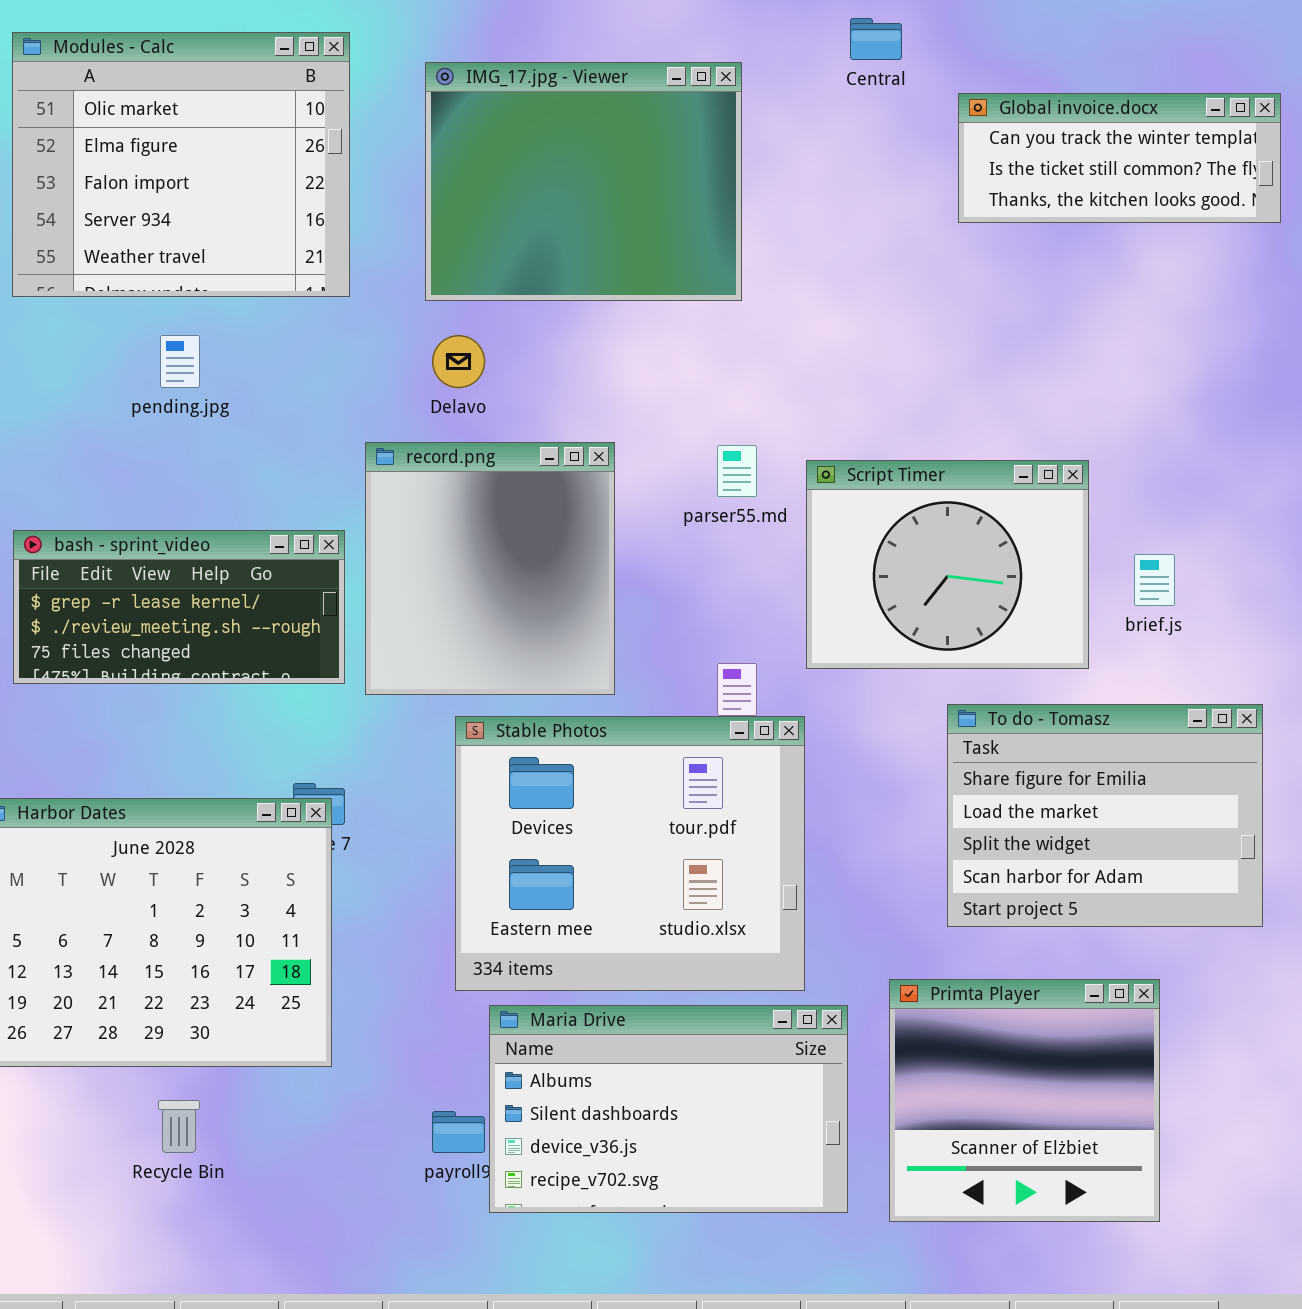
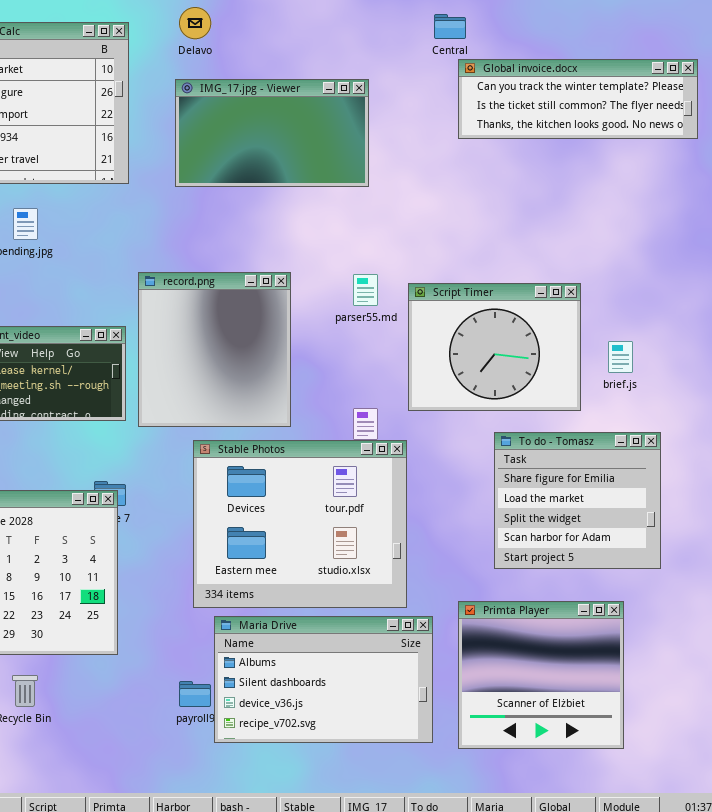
IMG_17.jpg - Viewer: [425,62,742,301] -> [175,79,369,187], resized
Global invoice.docx: [958,93,1281,223] -> [458,59,698,139], resized
Delavo: [432,335,485,388] -> [179,7,211,39], moved
To do - Tomasz: [947,704,1263,927] -> [494,432,661,569], resized

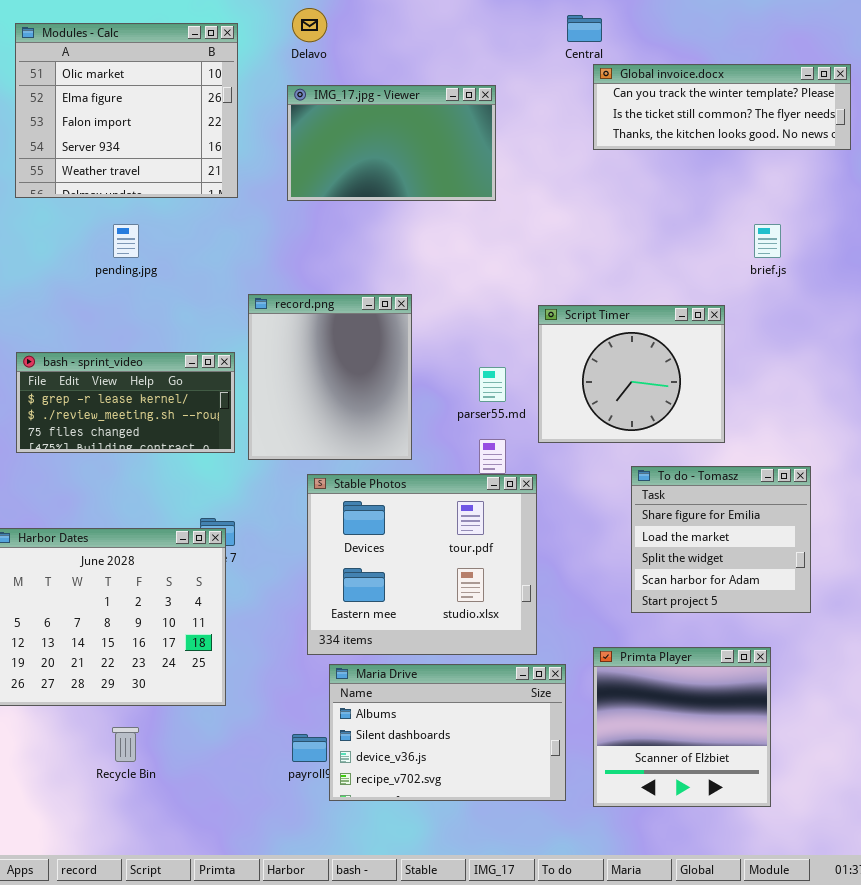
parser55.md: [353,274,378,306] -> [479,367,506,402], moved
brief.js: [608,341,633,373] -> [754,224,781,258], moved

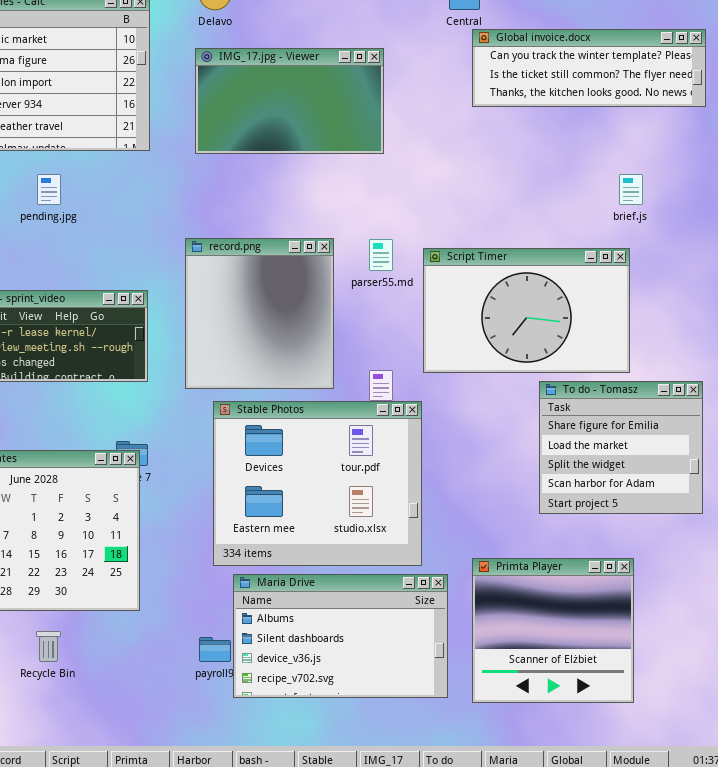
record.png: [248,294,412,460] -> [185,238,334,389], moved
Script Timer: [538,305,725,443] -> [423,248,630,373], resized
parser55.md: [479,367,506,402] -> [369,239,393,271], moved
To do - Tomasz: [631,466,811,613] -> [539,381,703,514], moved

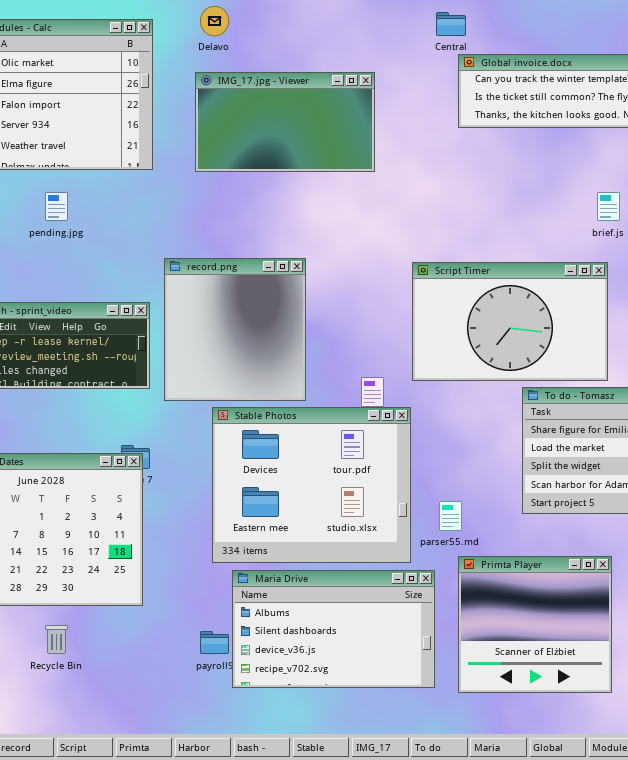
record.png: [185,238,334,389] -> [164,258,306,401], moved
parser55.md: [369,239,393,271] -> [439,501,462,531], moved

